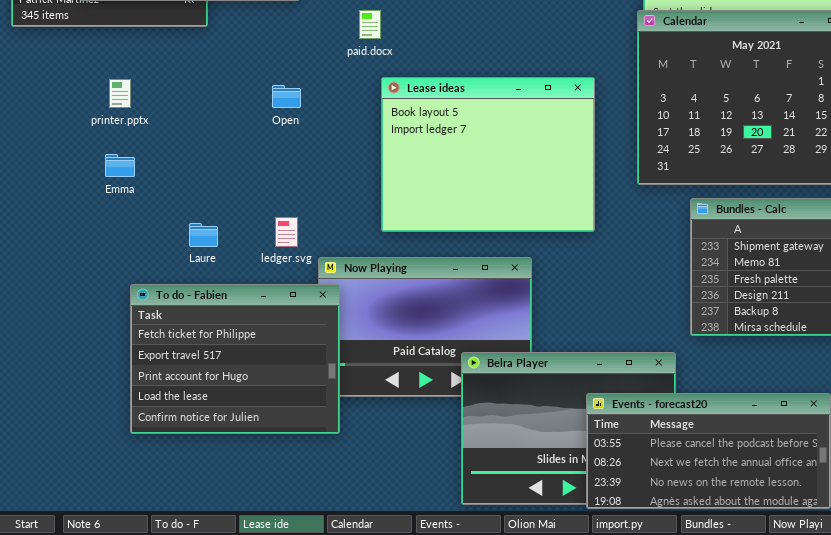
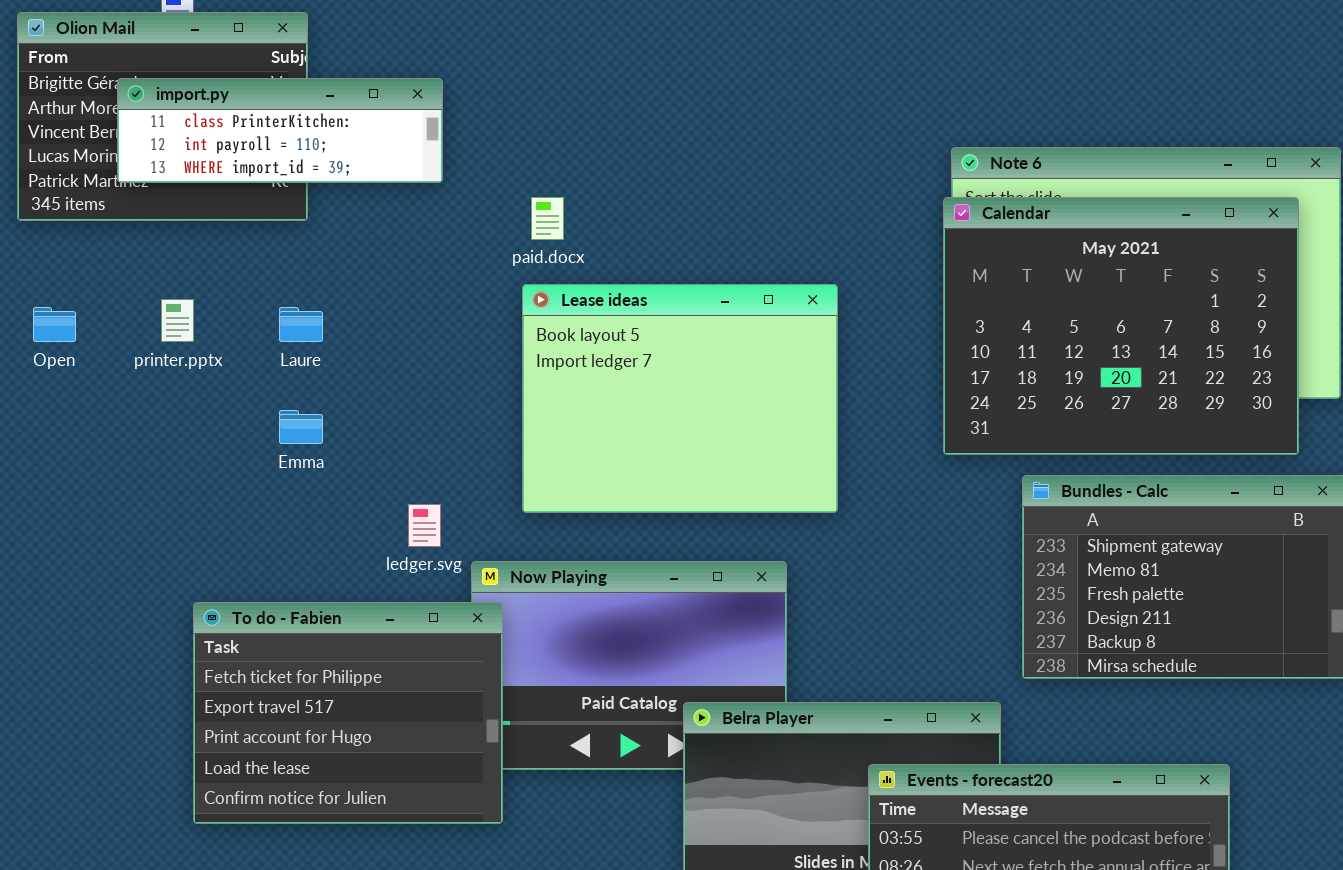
Lease ideas: [381,77,595,232] -> [522,284,838,513], moved
Open: [272,85,301,108] -> [33,307,76,342], moved
Emma: [105,154,135,177] -> [279,410,323,444], moved
Laure: [189,223,218,247] -> [279,307,323,342], moved

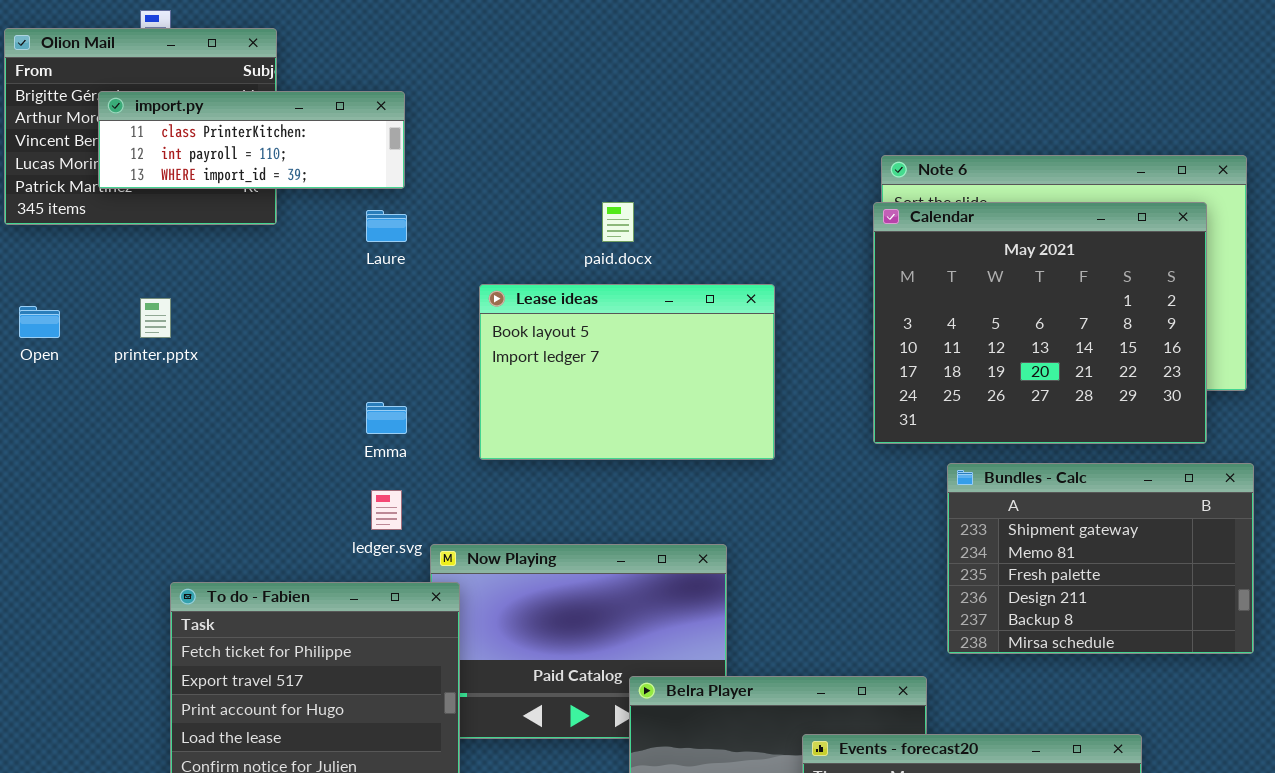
paid.docx: [531,197,564,240] -> [602,202,634,242], moved
Lease ideas: [522,284,838,513] -> [479,284,775,460], resized
Laure: [279,307,323,342] -> [366,210,407,242], moved
Emma: [279,410,323,444] -> [366,402,407,434], moved

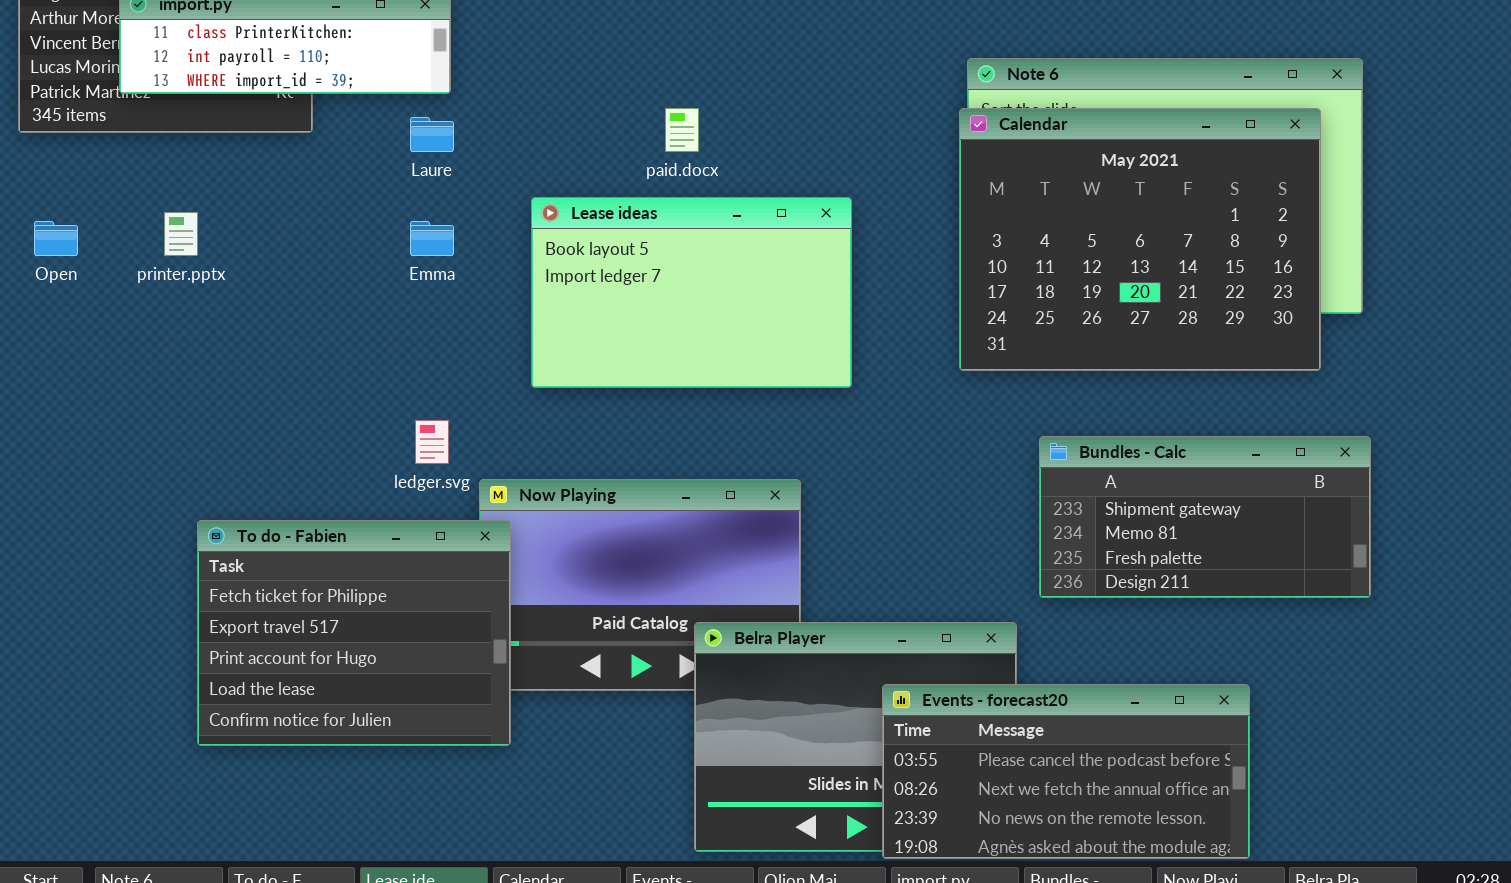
Emma: [366,402,407,434] -> [410,221,454,256], moved
Bundles - Calc: [947,463,1254,654] -> [1039,436,1371,598], resized

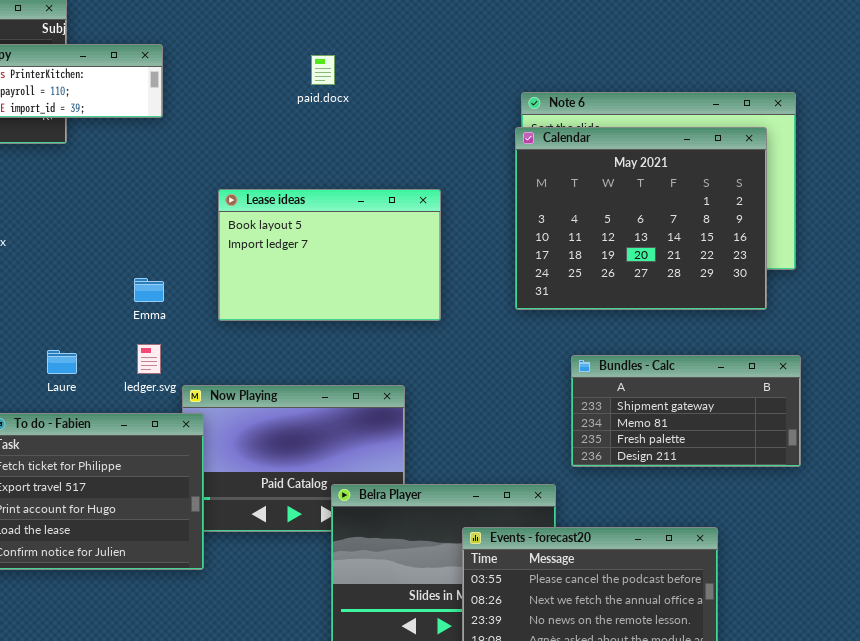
paid.docx: [665,108,699,152] -> [311,55,335,85], moved
Laure: [410,117,454,152] -> [47,350,77,374], moved
Emma: [410,221,454,256] -> [134,278,164,302], moved

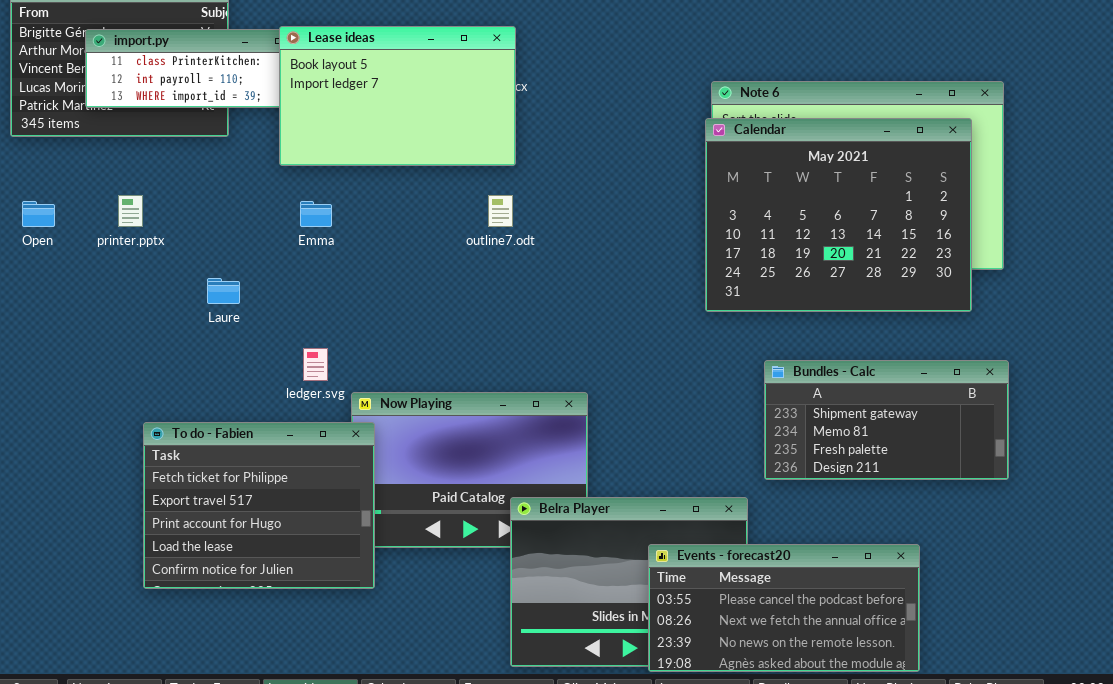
Lease ideas: [218,189,441,321] -> [279,26,516,166], moved
Emma: [134,278,164,302] -> [300,201,332,227], moved
Laure: [47,350,77,374] -> [207,278,240,304], moved

